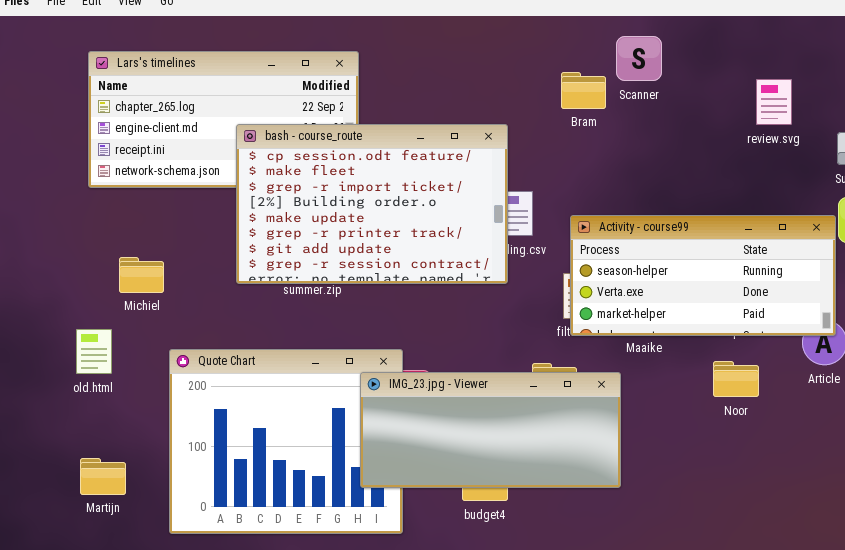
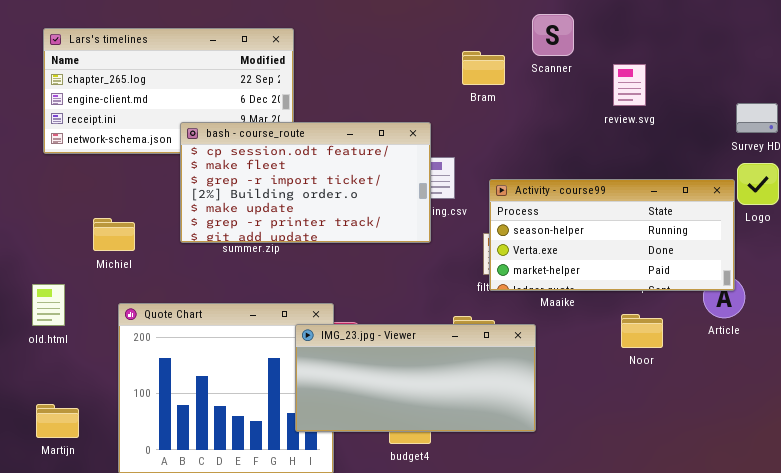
Bram: [561,72,606,109] -> [462,51,505,85], moved
review.svg: [756,79,792,125] -> [613,64,646,106], moved
bash - course_route: [236,124,508,284] -> [180,122,431,243], resized
Michiel: [119,257,164,293] -> [93,218,135,251], moved

